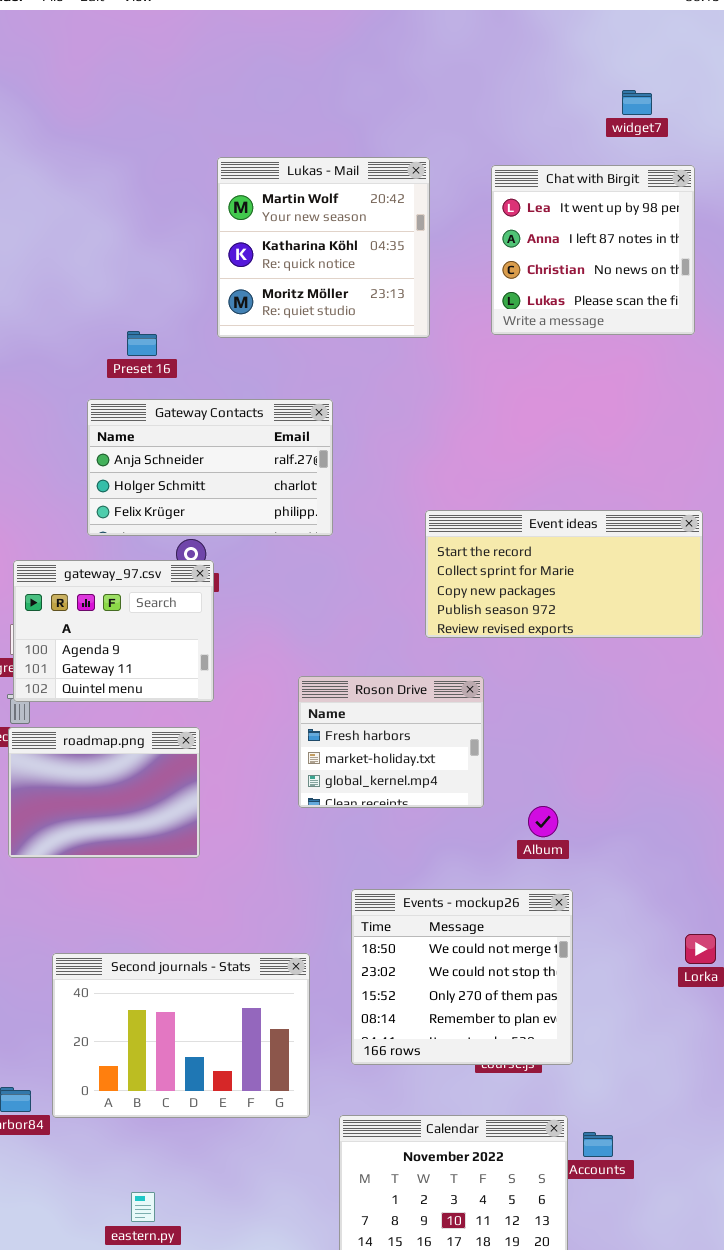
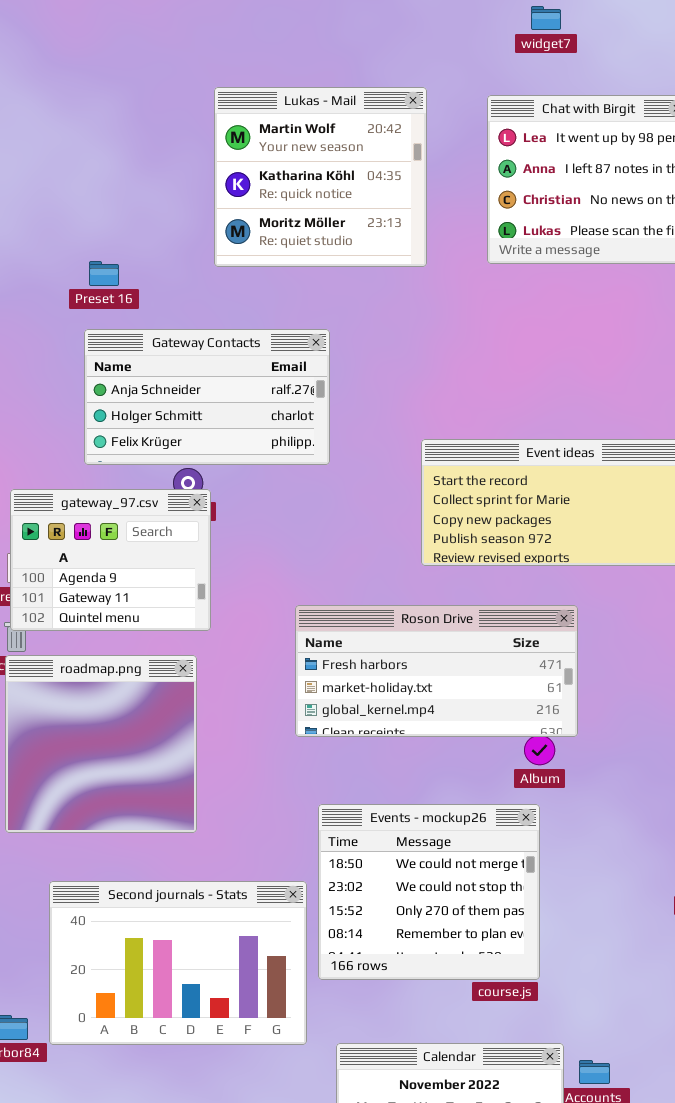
widget7: [622,90,652,115] -> [531,6,561,30], moved
Preset 16: [127,331,157,356] -> [89,261,119,286], moved
Roson Drive: [298,676,484,808] -> [295,605,578,737], resized
roadmap.png: [8,727,200,858] -> [5,655,197,833], resized
Events - mockup26: [351,889,573,1065] -> [318,804,540,980], moved

